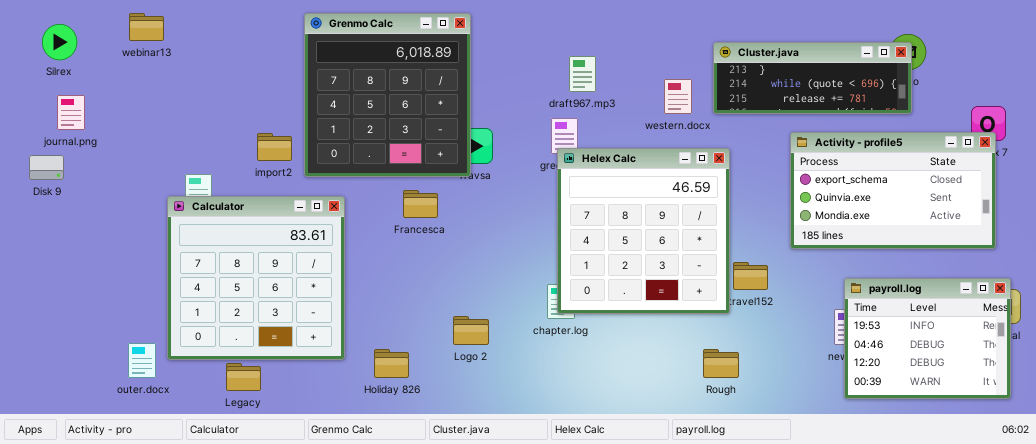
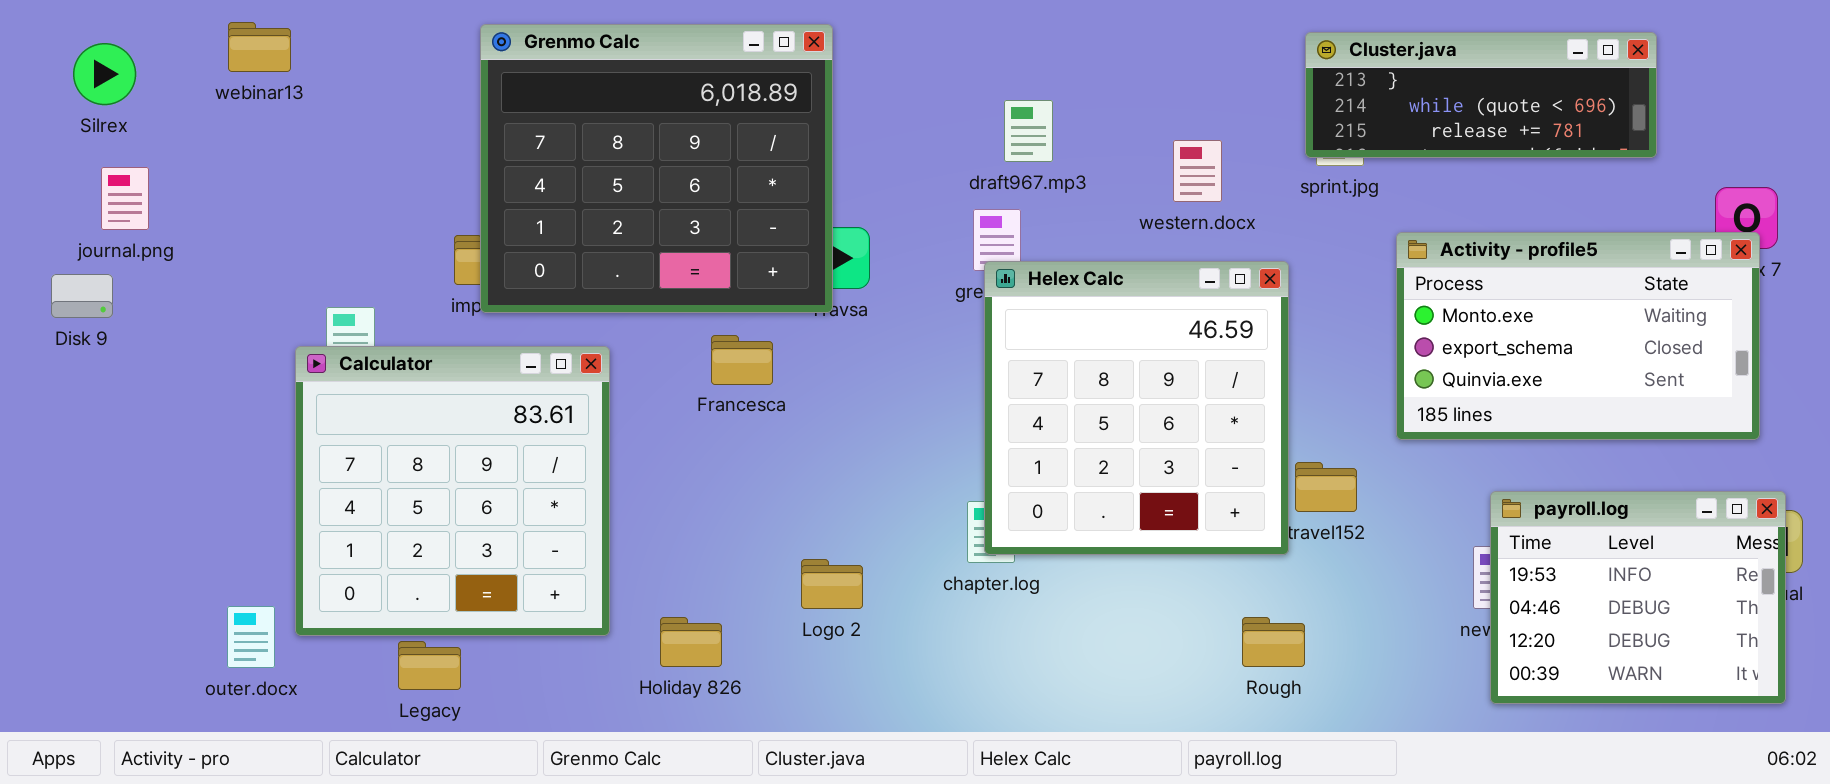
Grenmo Calc: [304,13,471,177] -> [480,24,833,313], resized
Cluster.java: [713,42,912,114] -> [1305,32,1657,158], moved
Activity - profile5: [790,132,996,249] -> [1396,232,1760,440], scrolled up 1 row

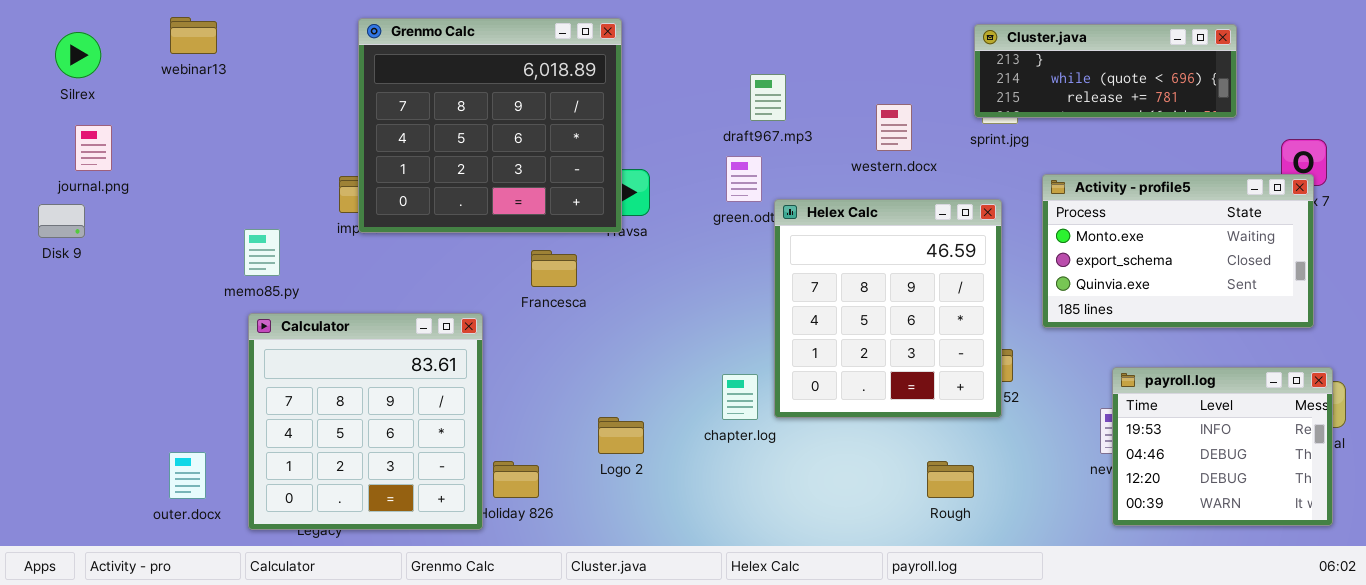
Helex Calc: [984,261,1289,555] -> [774,199,1002,418], moved
Calculator: [295,346,610,636] -> [248,313,483,530], moved

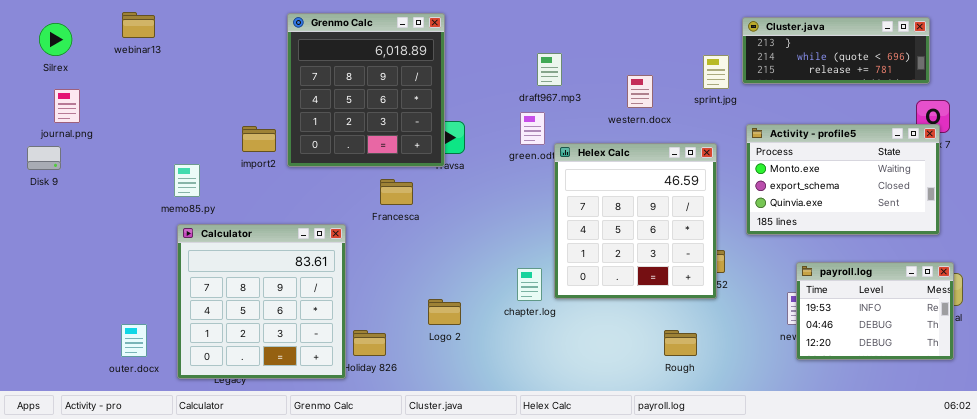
Grenmo Calc: [358,18,622,233] -> [287,13,445,167], resized
Cluster.java: [974,24,1237,118] -> [742,17,930,84], moved
payroll.log: [1112,367,1333,526] -> [796,262,954,360], resized

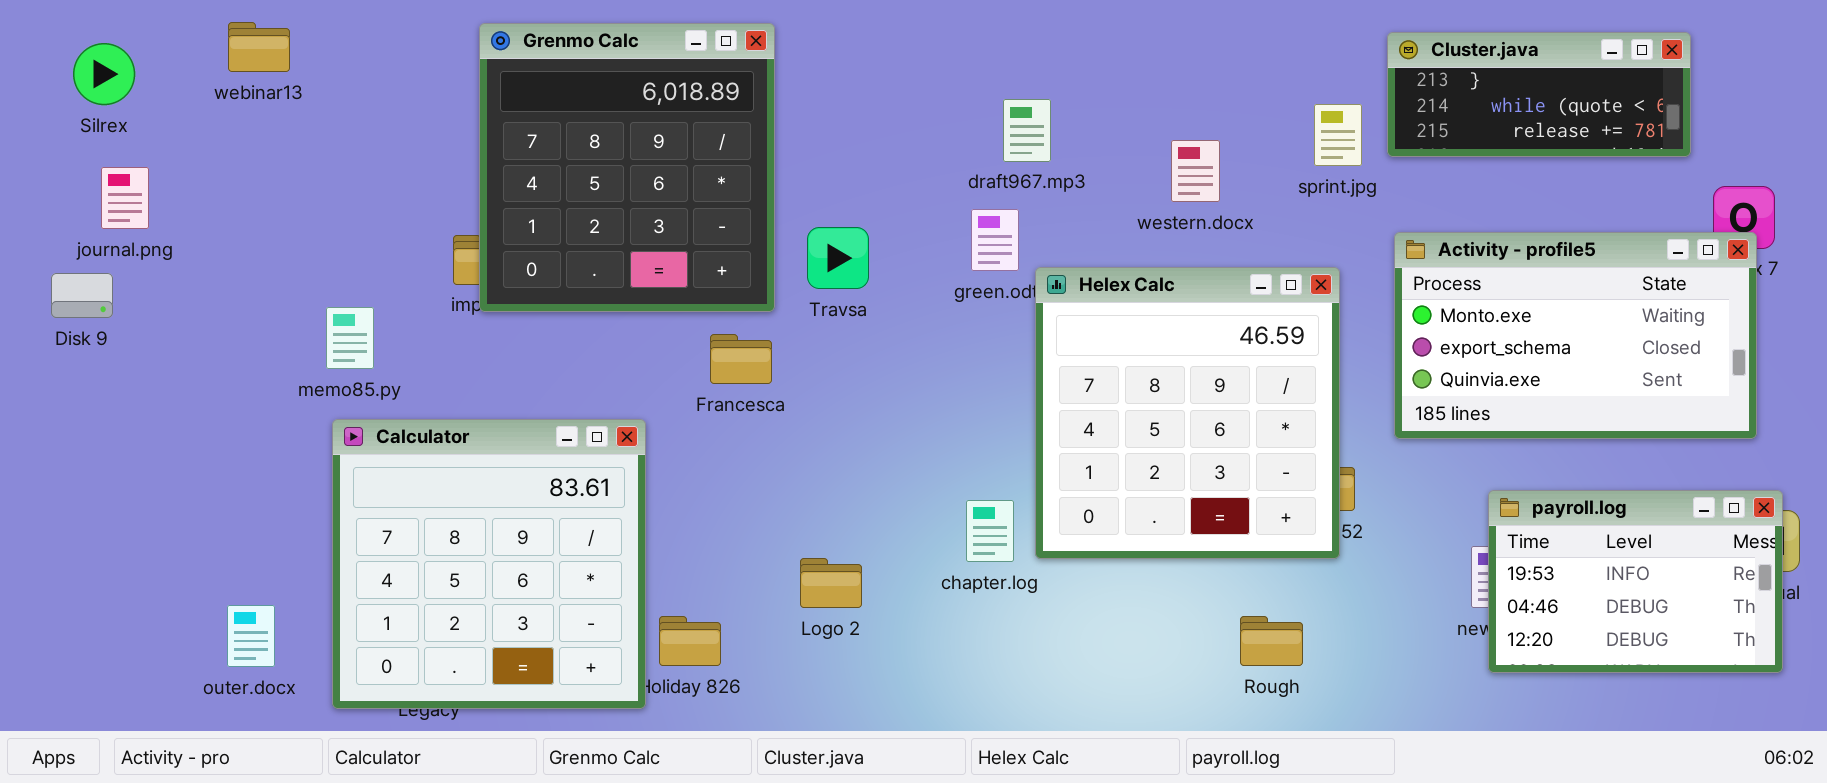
Grenmo Calc: [287,13,445,167] -> [479,23,775,312], moved
Cluster.java: [742,17,930,84] -> [1387,32,1691,157], resized

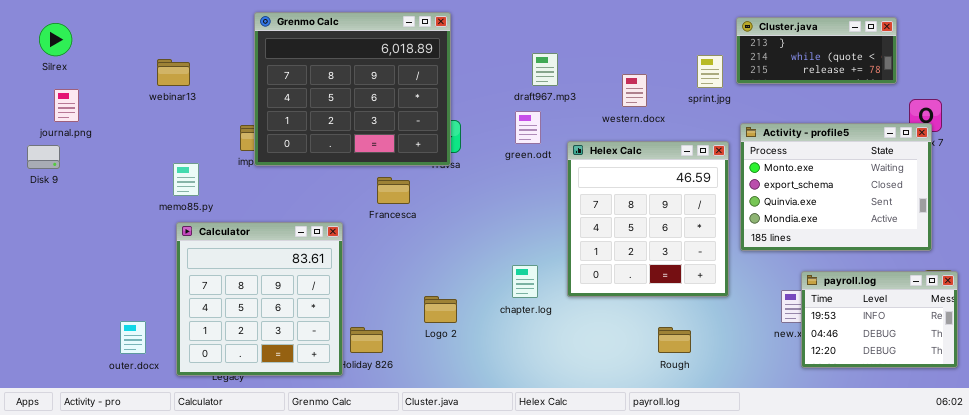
webinar13: [228,22,290,72] -> [157,59,190,86], moved
Grenmo Calc: [479,23,775,312] -> [254,12,451,166], resized
Activity - profile5: [1394,232,1757,439] -> [740,123,932,251], resized
Helex Calc: [1035,267,1340,559] -> [567,141,729,297], moved
payroll.log: [1488,490,1783,673] -> [801,271,958,368], moved

